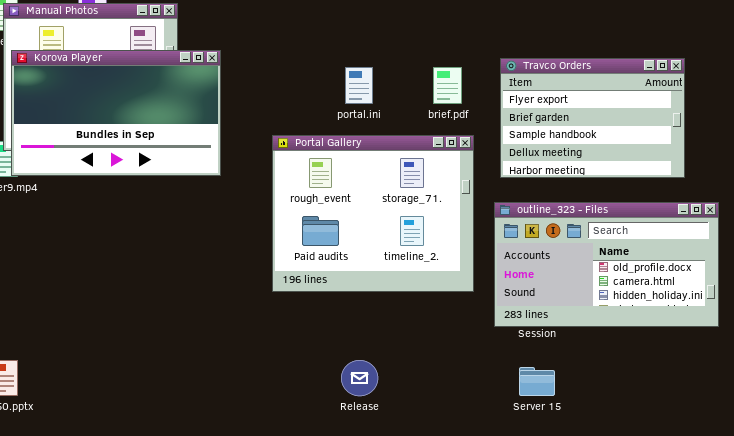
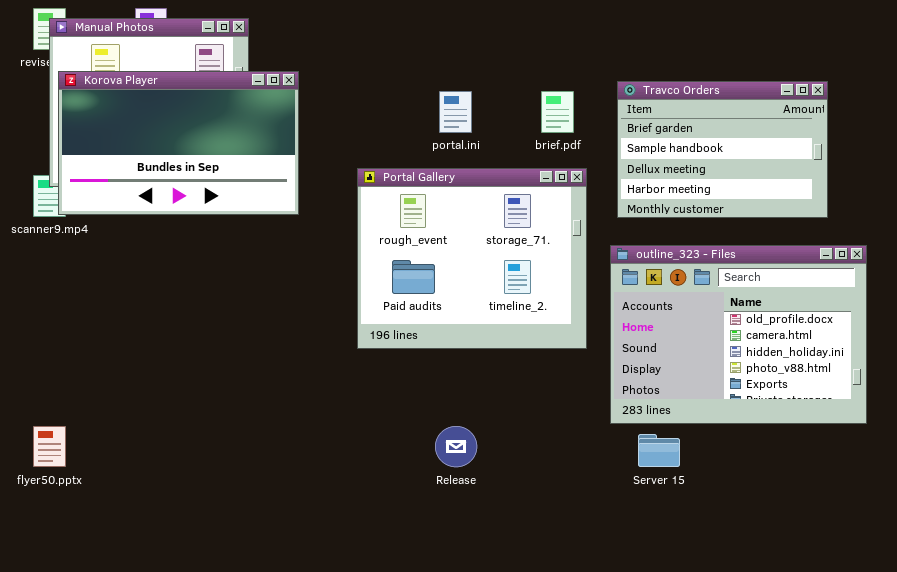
Travco Orders: [500,58,685,178] -> [617,81,828,218], scrolled down 1 row
outline_323 - Files: [494,202,719,327] -> [610,245,867,424], resized

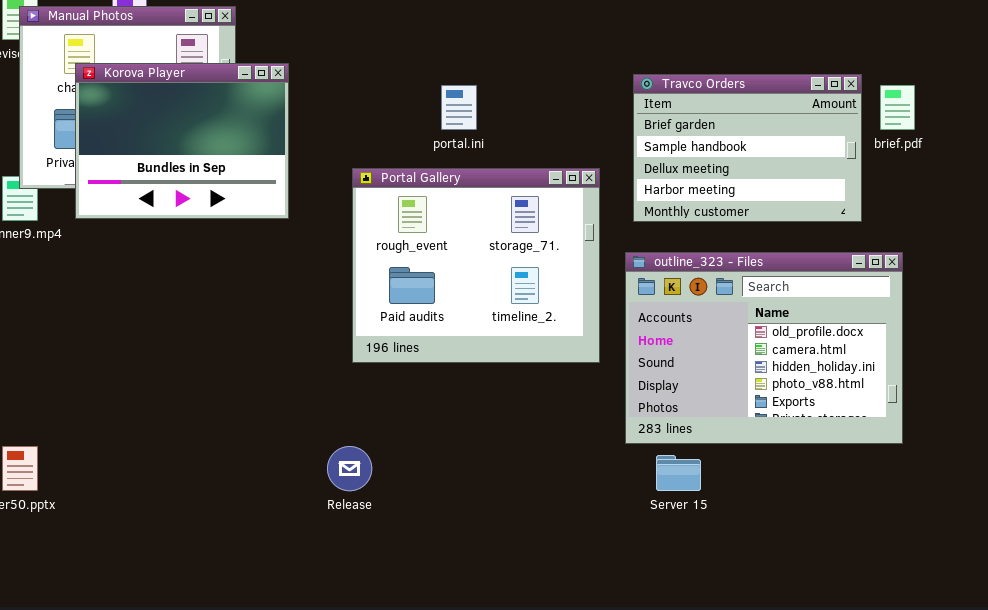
Korova Player: [58,71,299,215] -> [75,63,289,219], resized
brief.pdf: [541,91,574,133] -> [880,85,915,130], moved
Release: [435,426,477,467] -> [327,446,372,491], moved

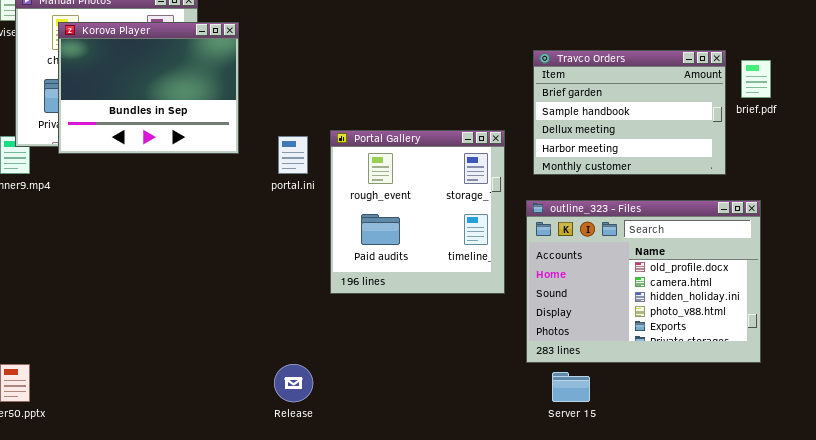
Korova Player: [75,63,289,219] -> [58,22,239,154], moved
portal.ini: [441,85,477,130] -> [278,136,308,174], moved
Portal Gallery: [352,168,600,363] -> [330,130,505,294], resized

